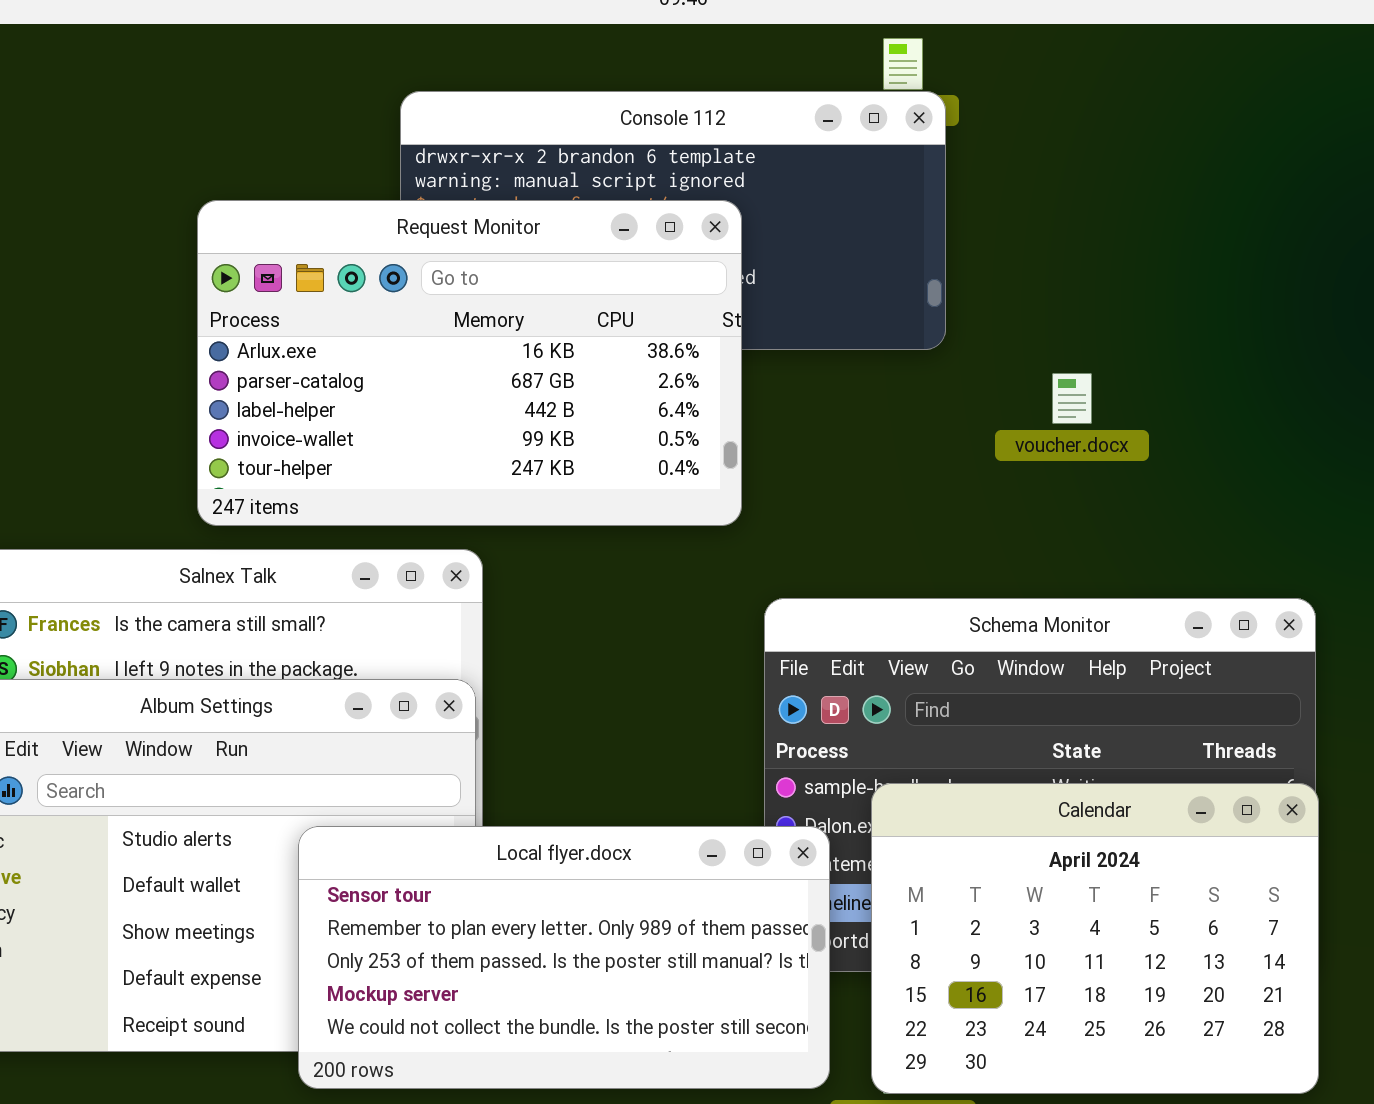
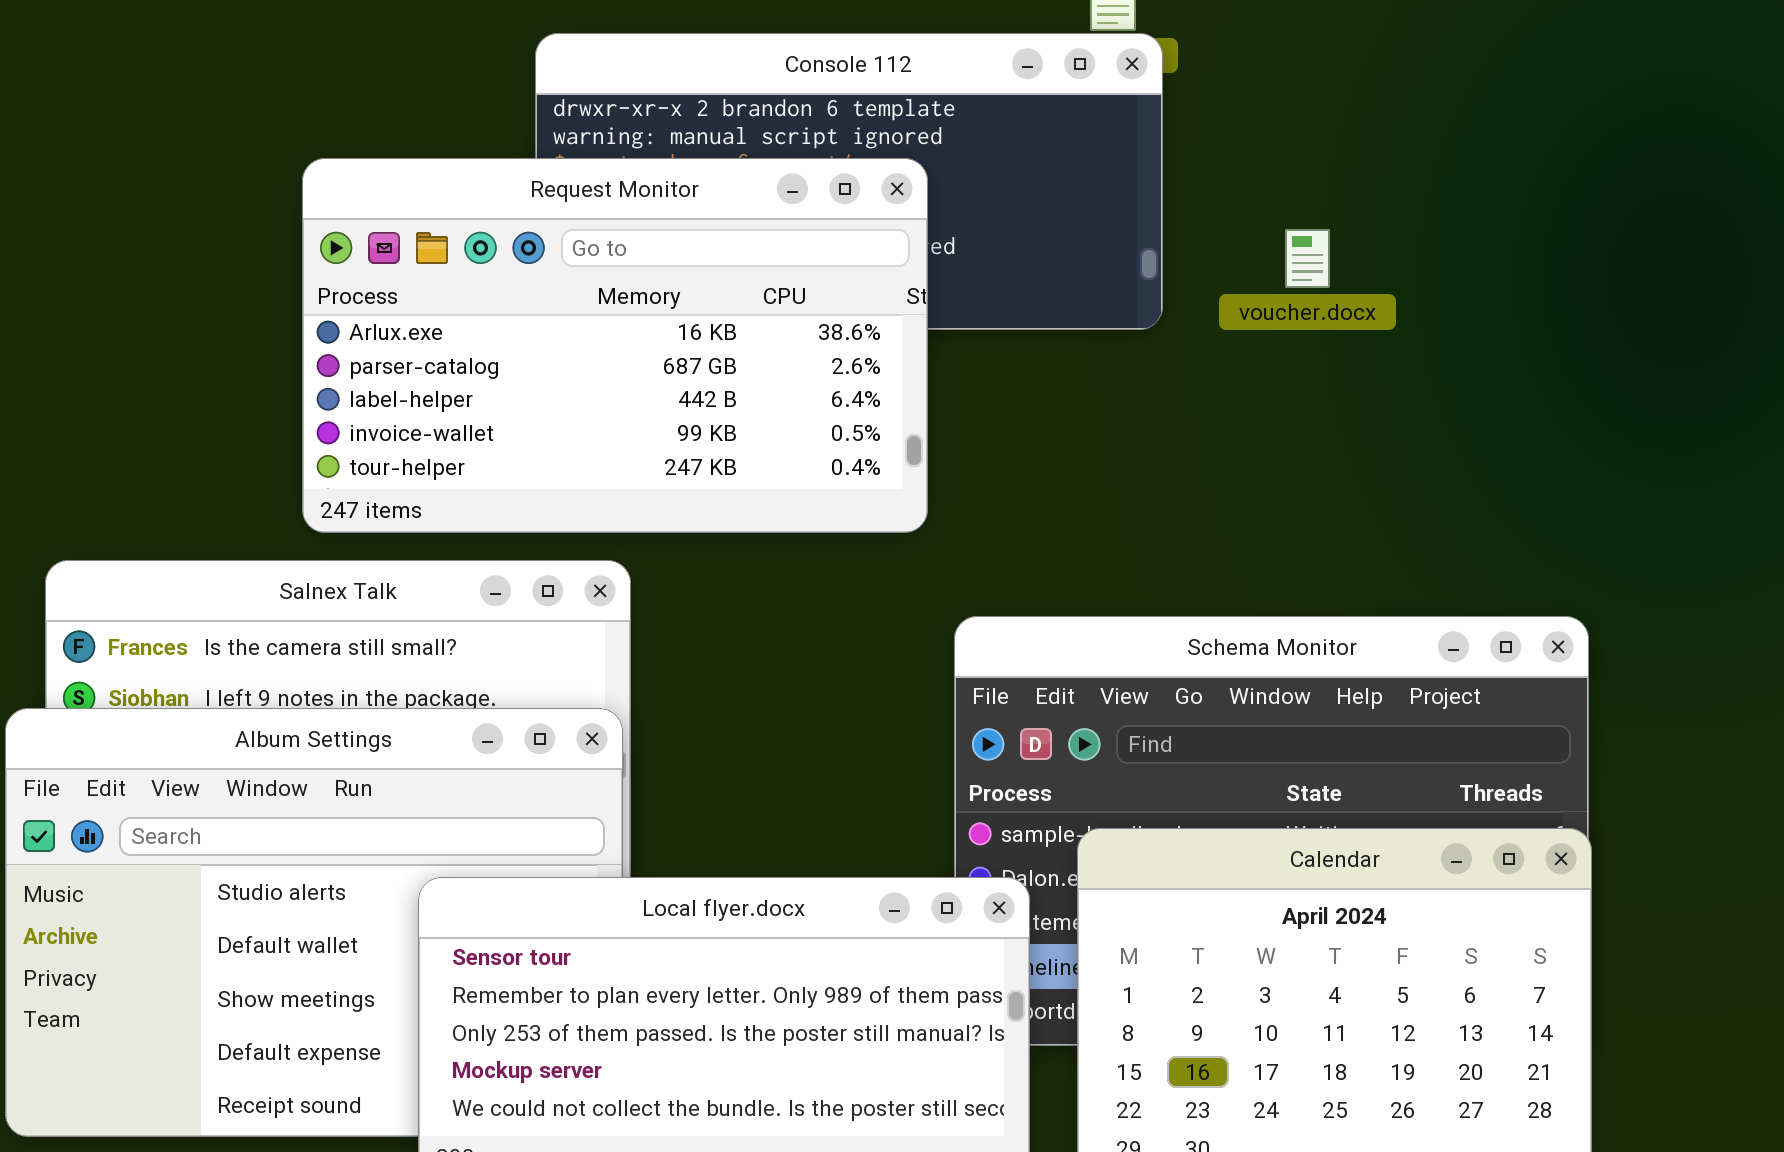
voucher.docx: [1052,373,1092,424] -> [1285,229,1330,288], moved

